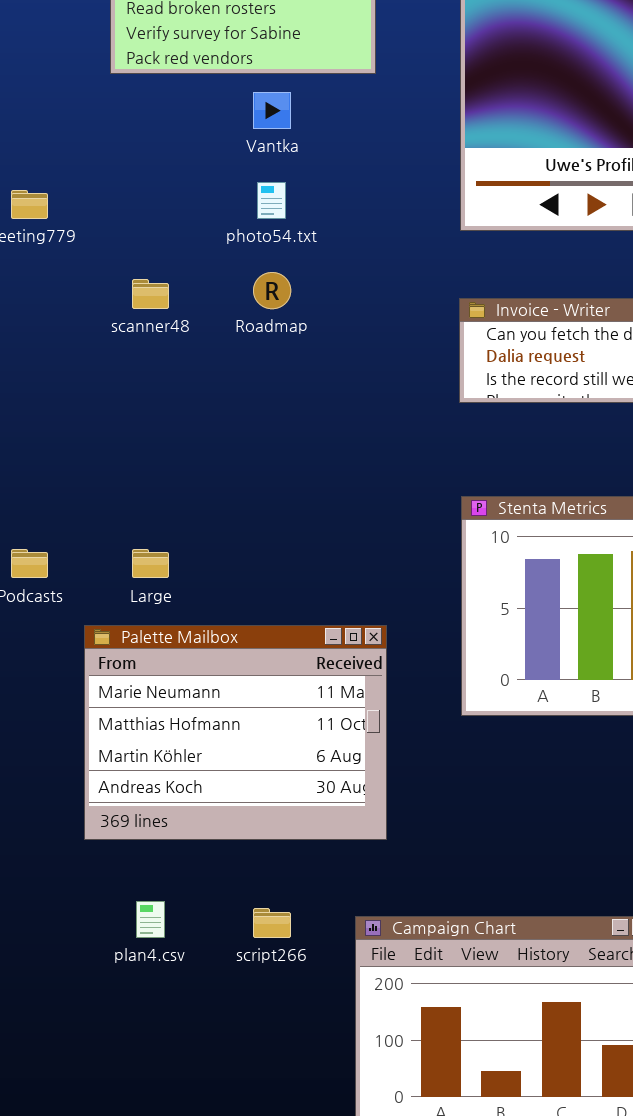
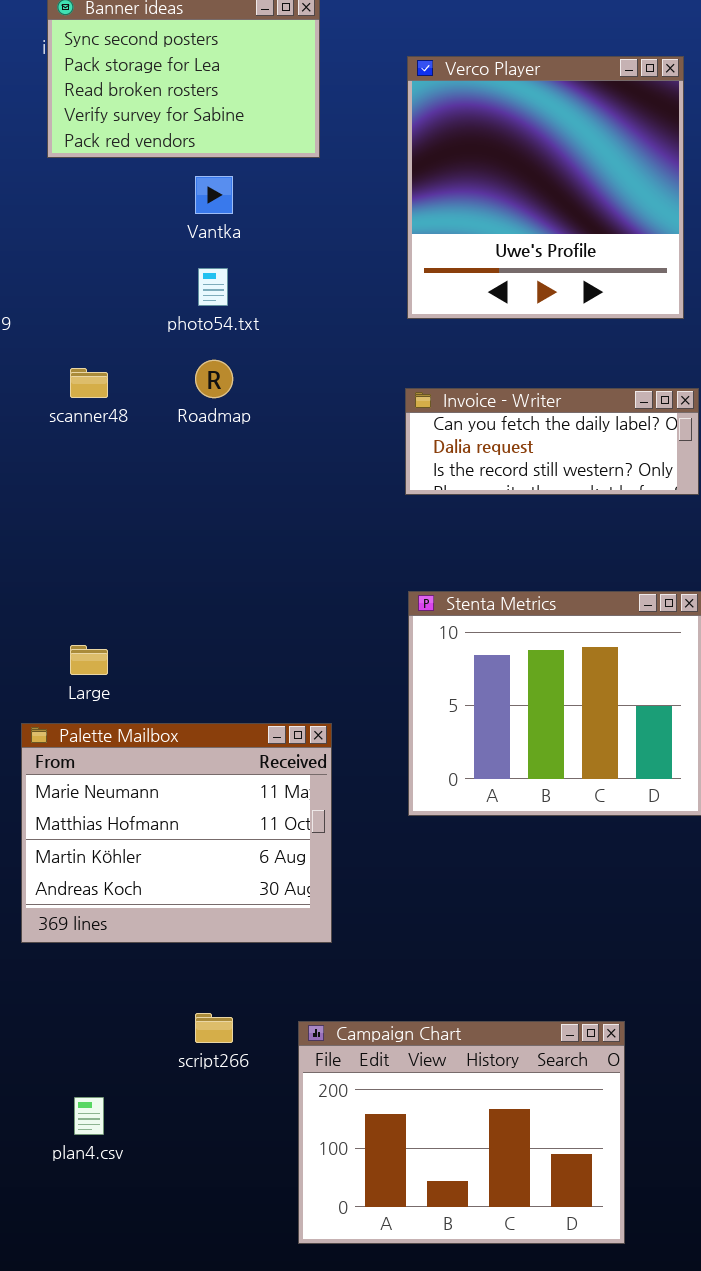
plan4.csv: [136,901,165,938] -> [74,1097,104,1135], moved

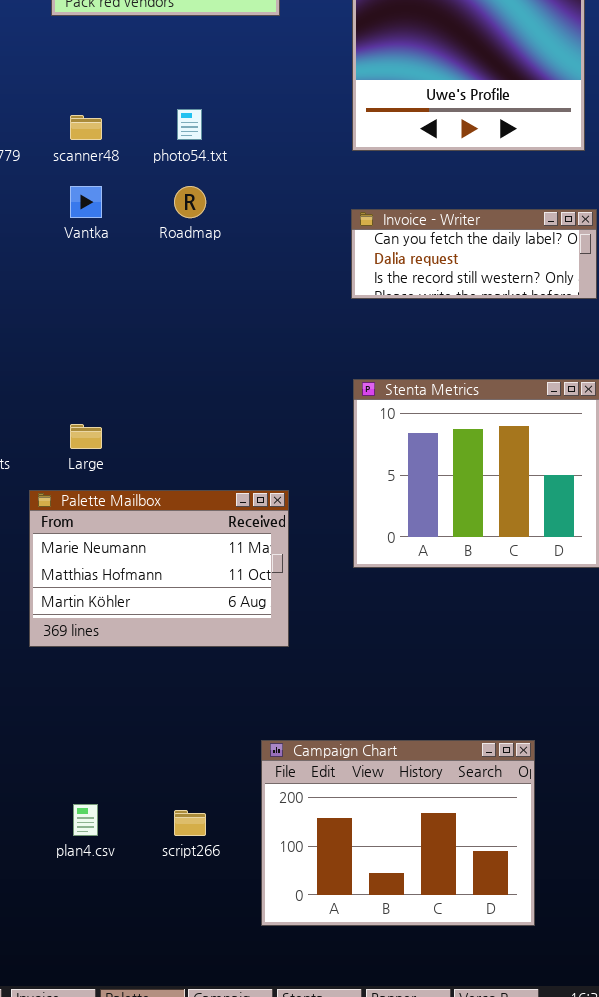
Vantka: [195,176,233,214] -> [70,186,102,218], moved
scanner48: [70,368,108,398] -> [70,115,102,140], moved
Palette Mailbox: [21,723,332,943] -> [29,490,289,647], resized
script266: [195,1013,233,1043] -> [174,810,206,836], moved

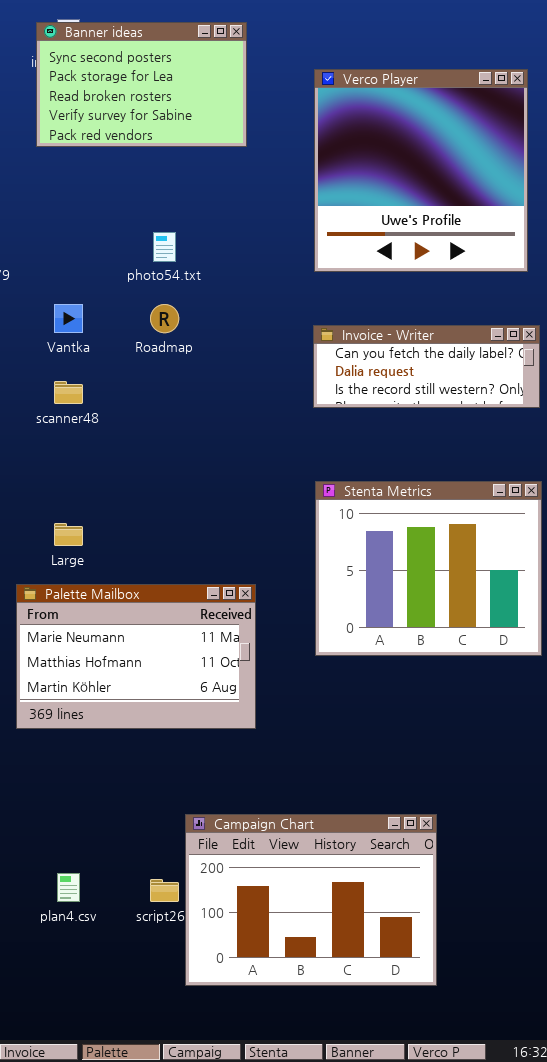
scanner48: [70,115,102,140] -> [54,381,83,404], moved
Campaign Chart: [261,740,535,926] -> [185,814,437,986], moved

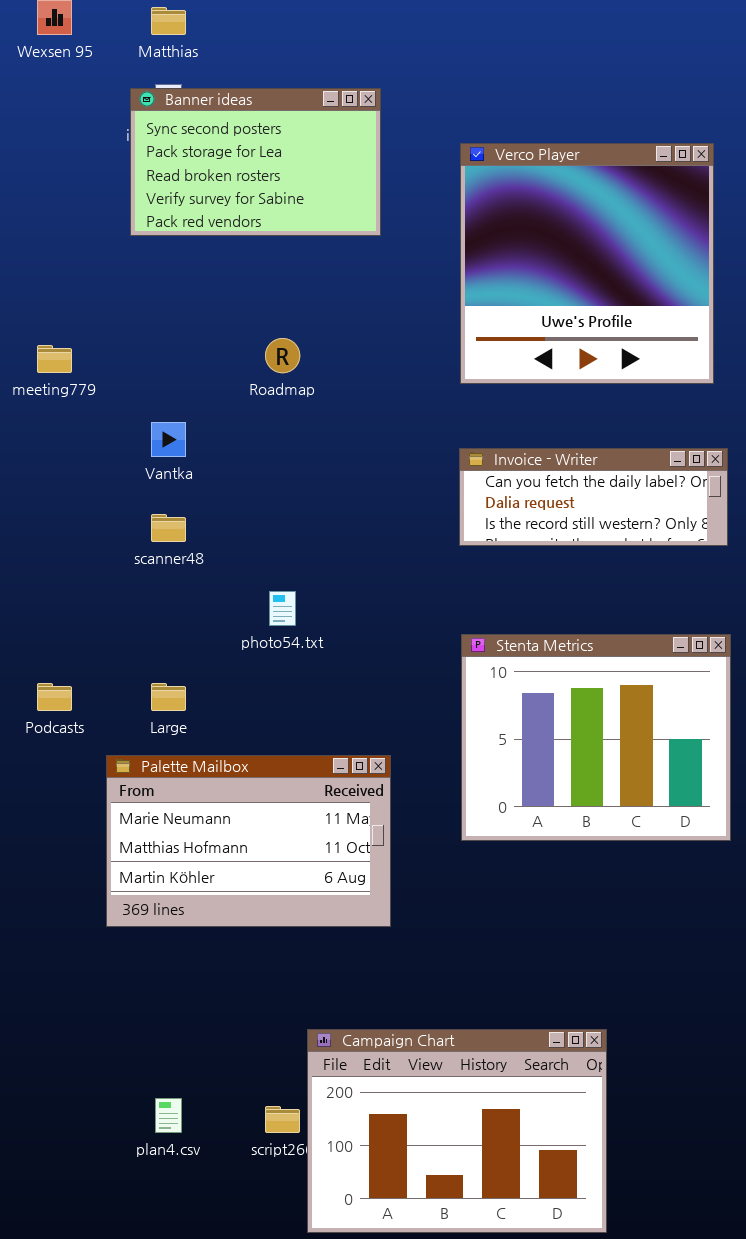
photo54.txt: [153,232,176,262] -> [269,591,296,626], moved
Roadmap: [150,304,179,333] -> [265,338,300,373], moved

